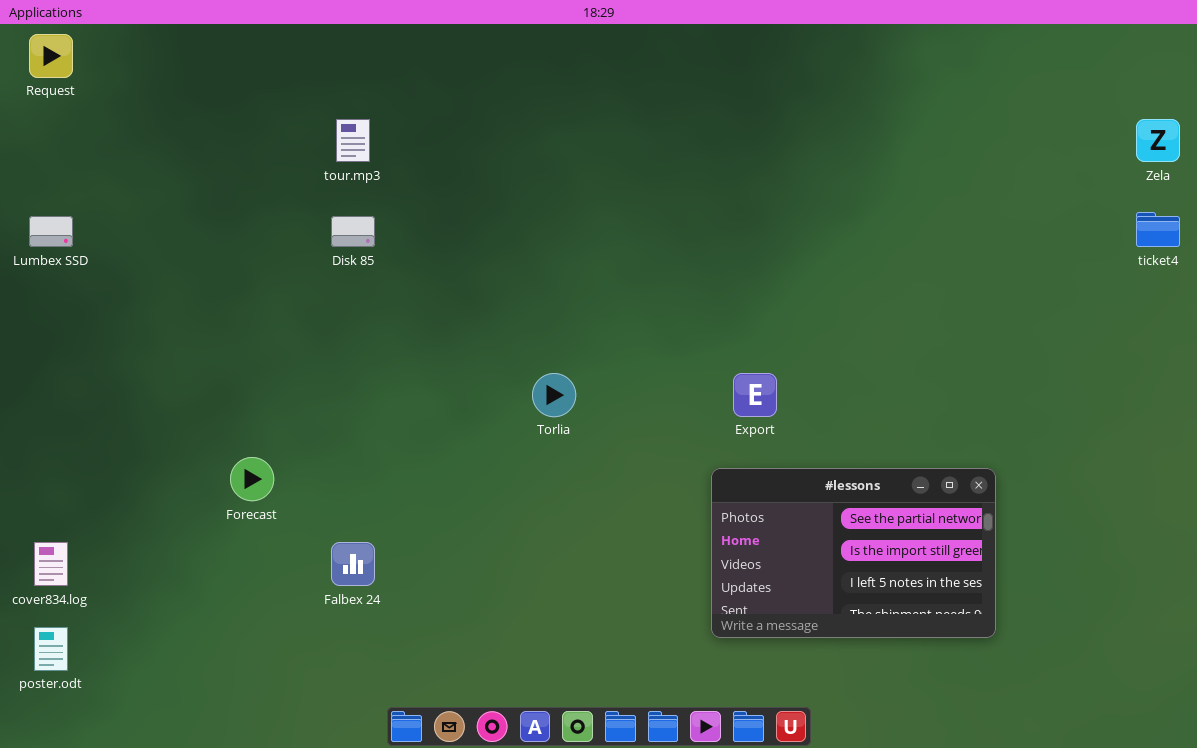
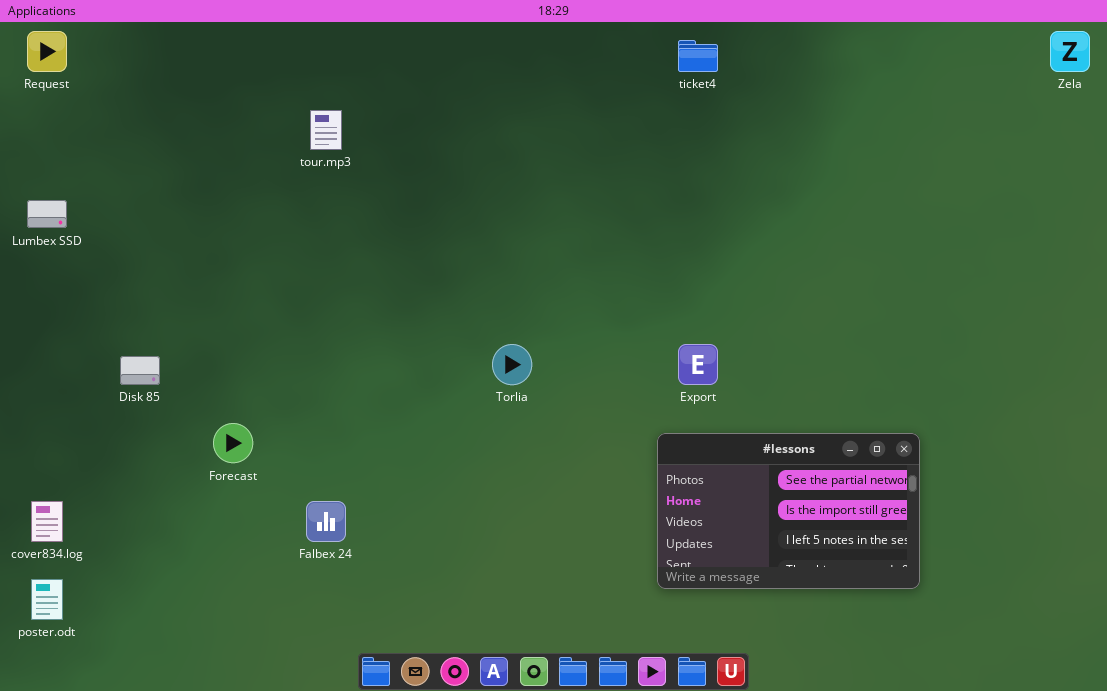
Zela: [1136,119,1180,162] -> [1050,31,1090,72], moved
ticket4: [1136,212,1180,247] -> [678,40,718,72], moved
Disk 85: [331,216,375,247] -> [120,356,160,385], moved

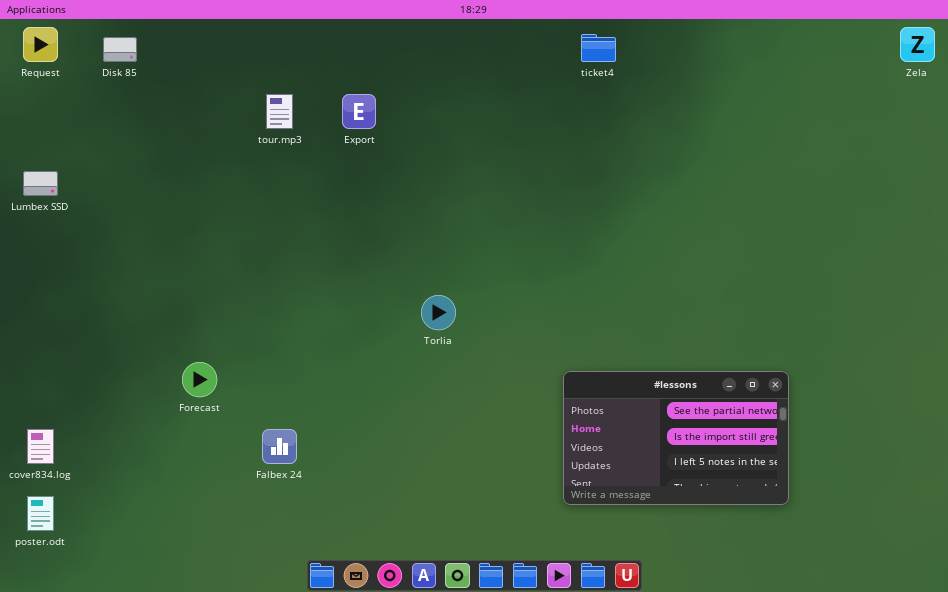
Export: [678,344,718,385] -> [342,94,376,129], moved
Disk 85: [120,356,160,385] -> [103,37,137,62], moved

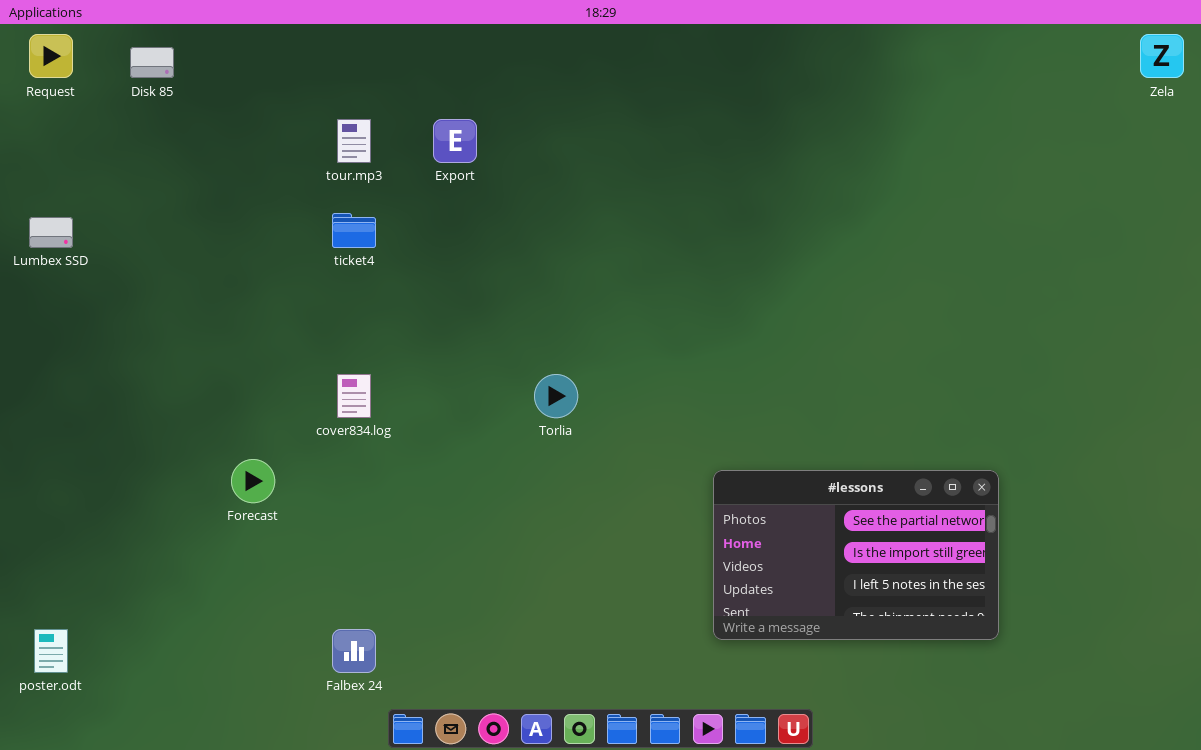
ticket4: [581,34,616,62] -> [332,213,376,248], moved
cover834.log: [27,429,54,464] -> [337,374,371,418], moved
Falbex 24: [262,429,297,464] -> [332,629,376,673], moved

